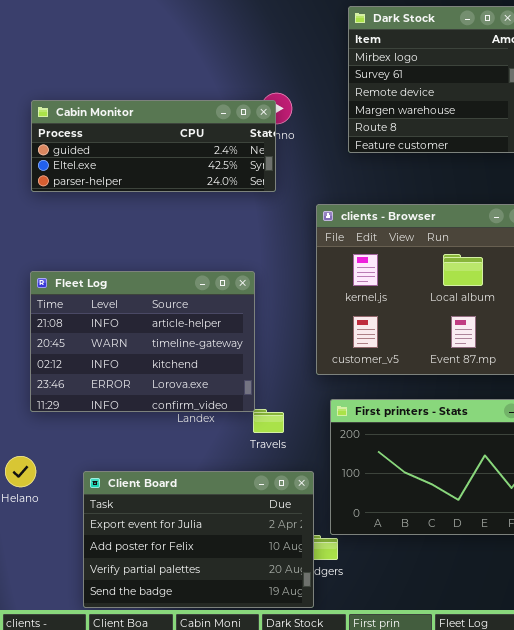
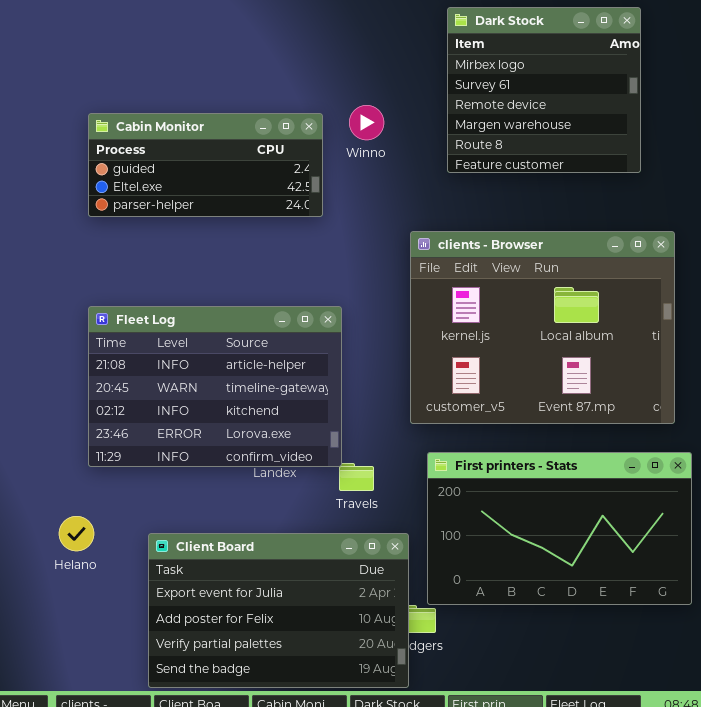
Cabin Monitor: [31,100,276,192] -> [88,113,323,217], resized

